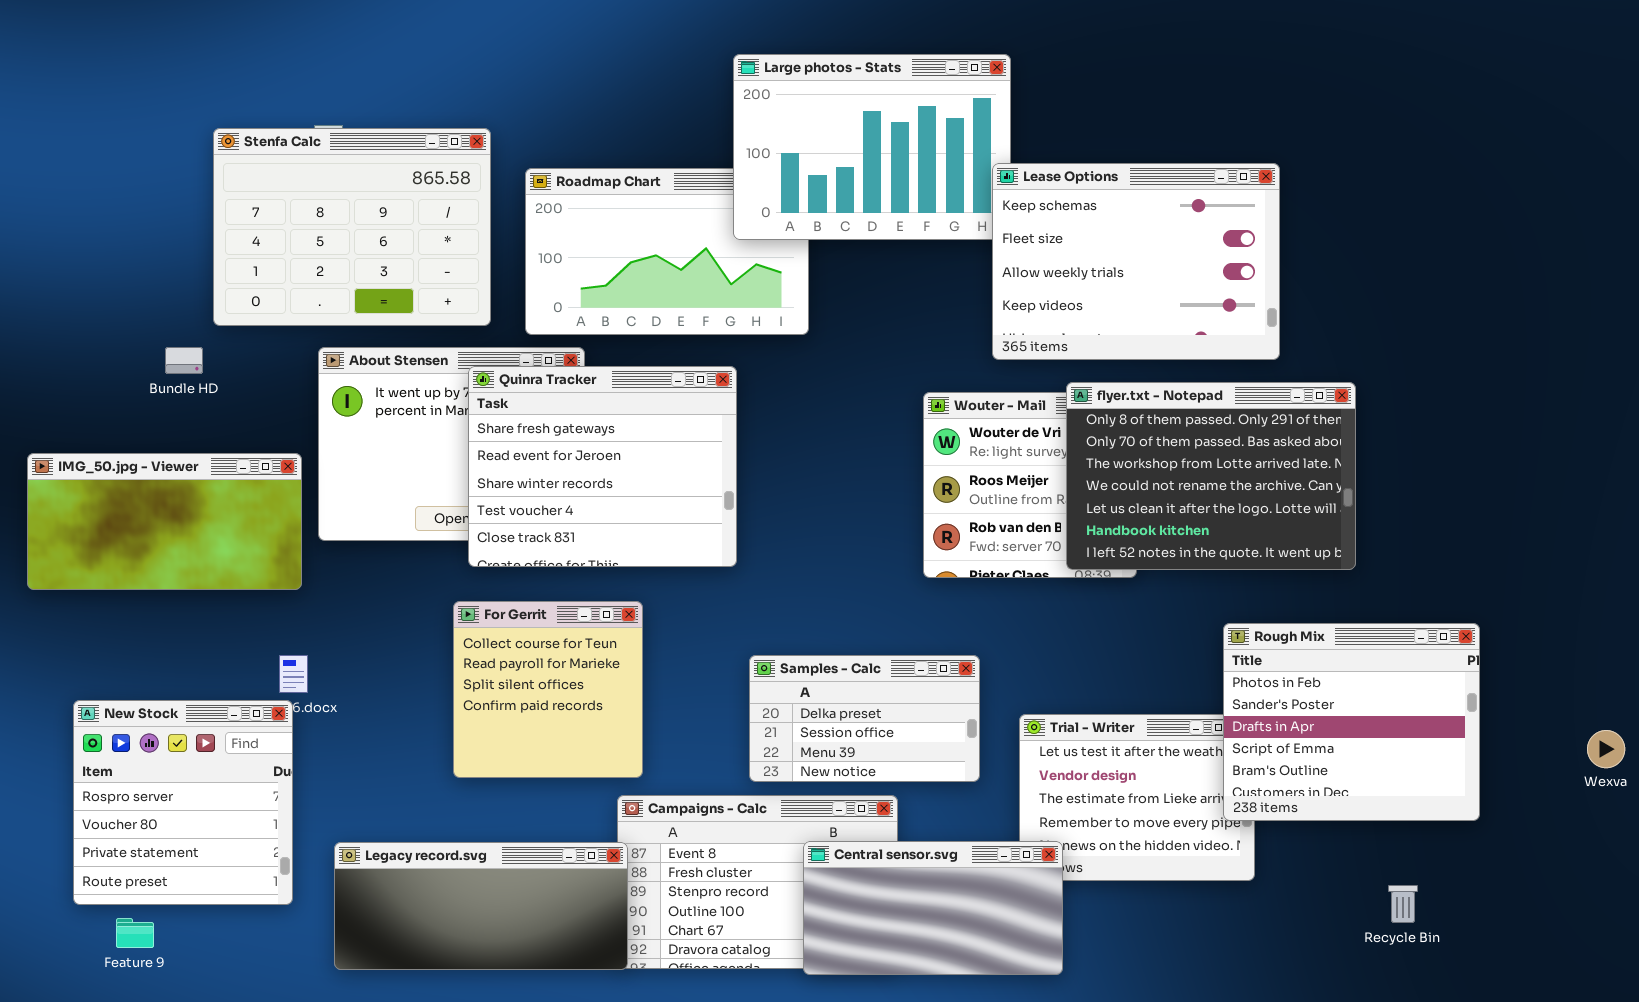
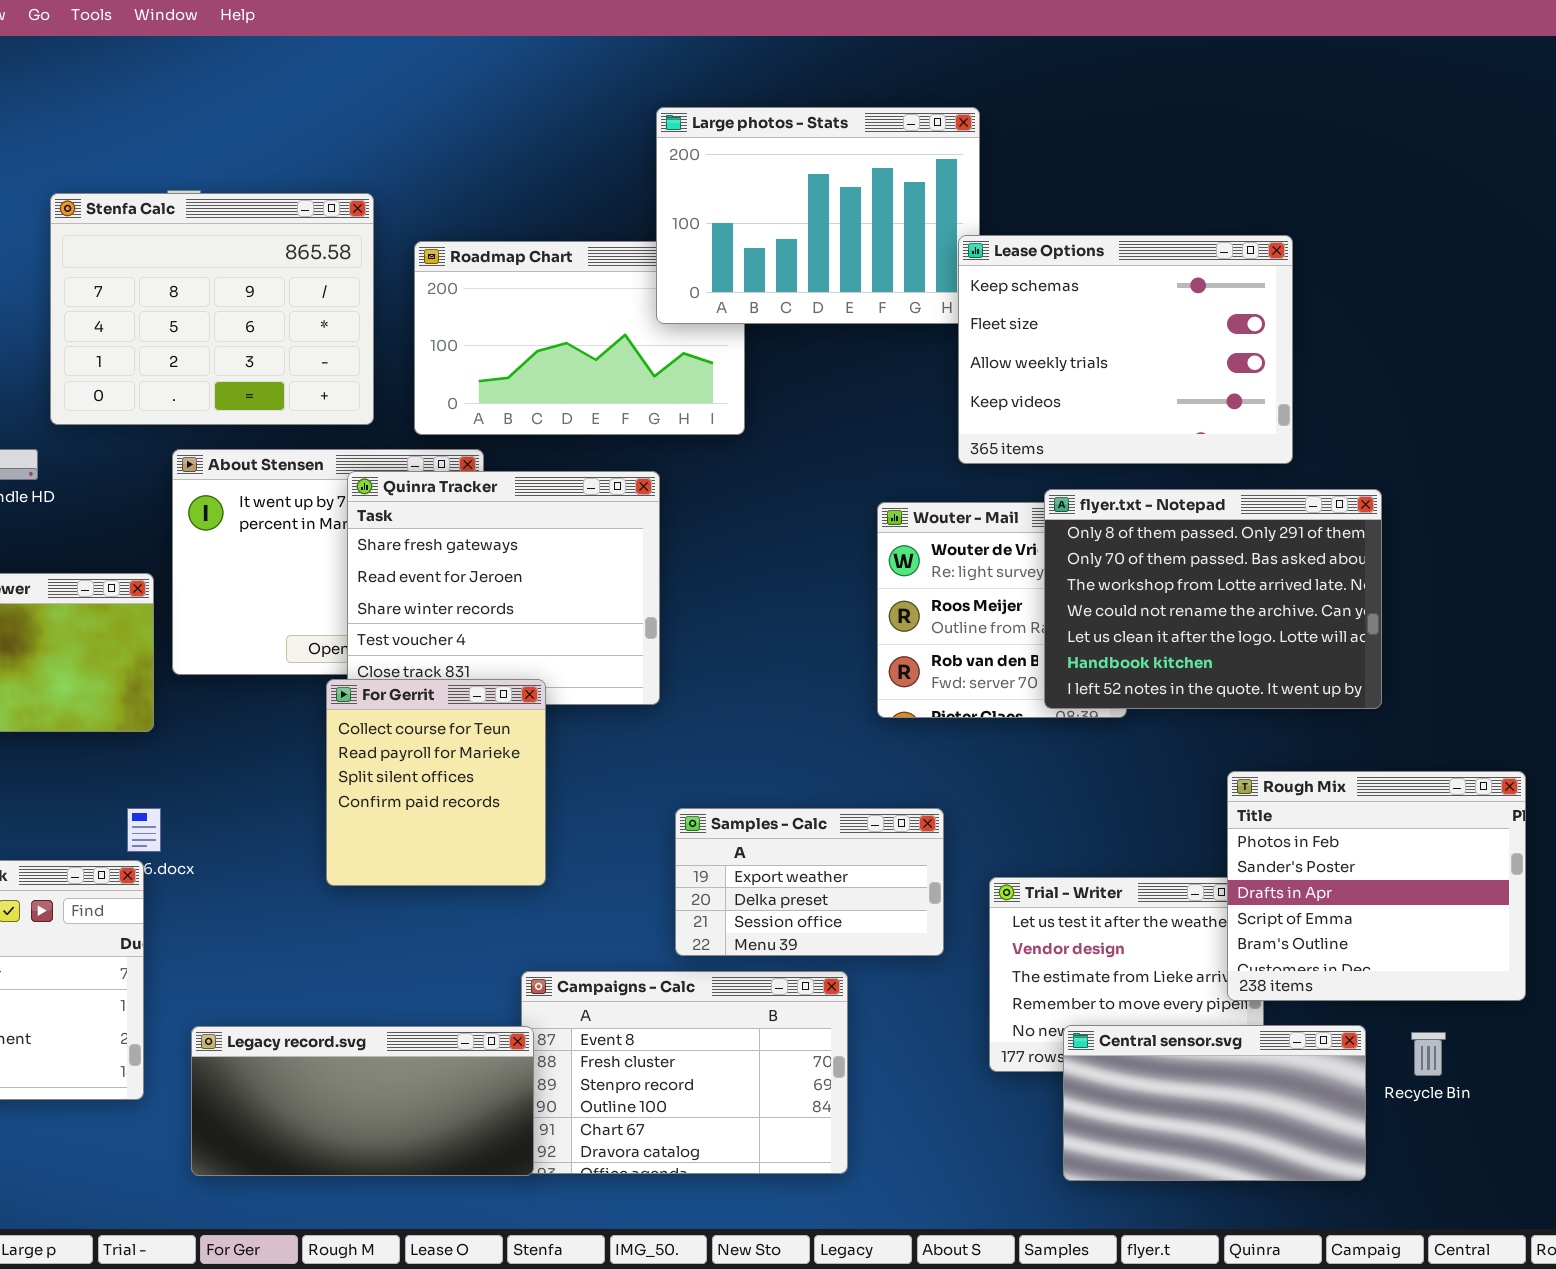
For Gerrit: [453,601,643,778] -> [326,679,546,886], moved
Samples - Calc: [749,655,980,782] -> [675,808,944,956], scrolled up 1 row
Central sensor.svg: [803,841,1063,975] -> [1063,1025,1366,1181], moved
Recycle Bin: [1388,885,1418,923] -> [1411,1032,1446,1076], moved

